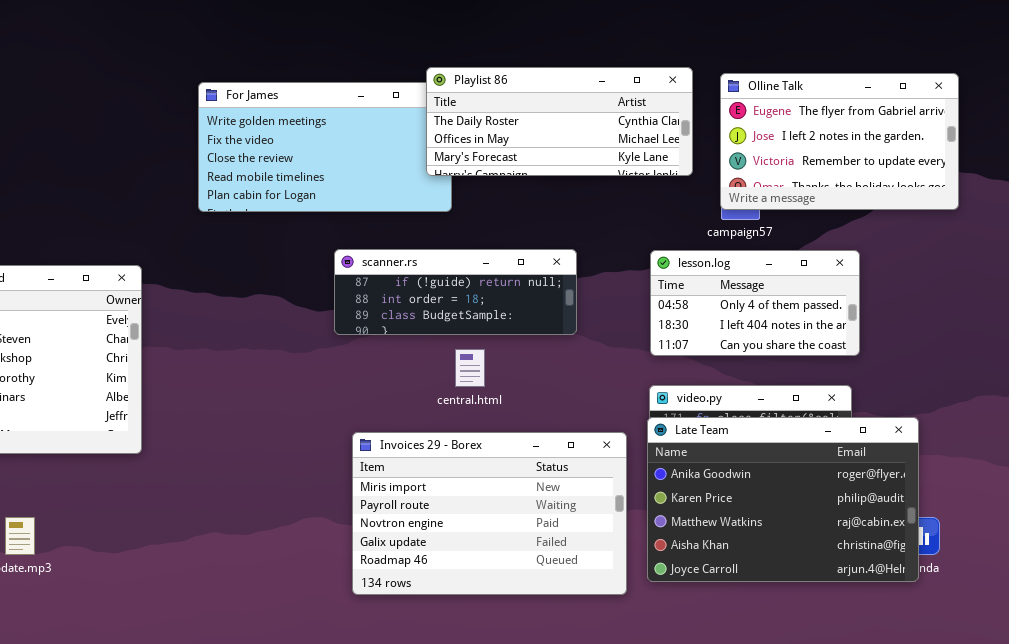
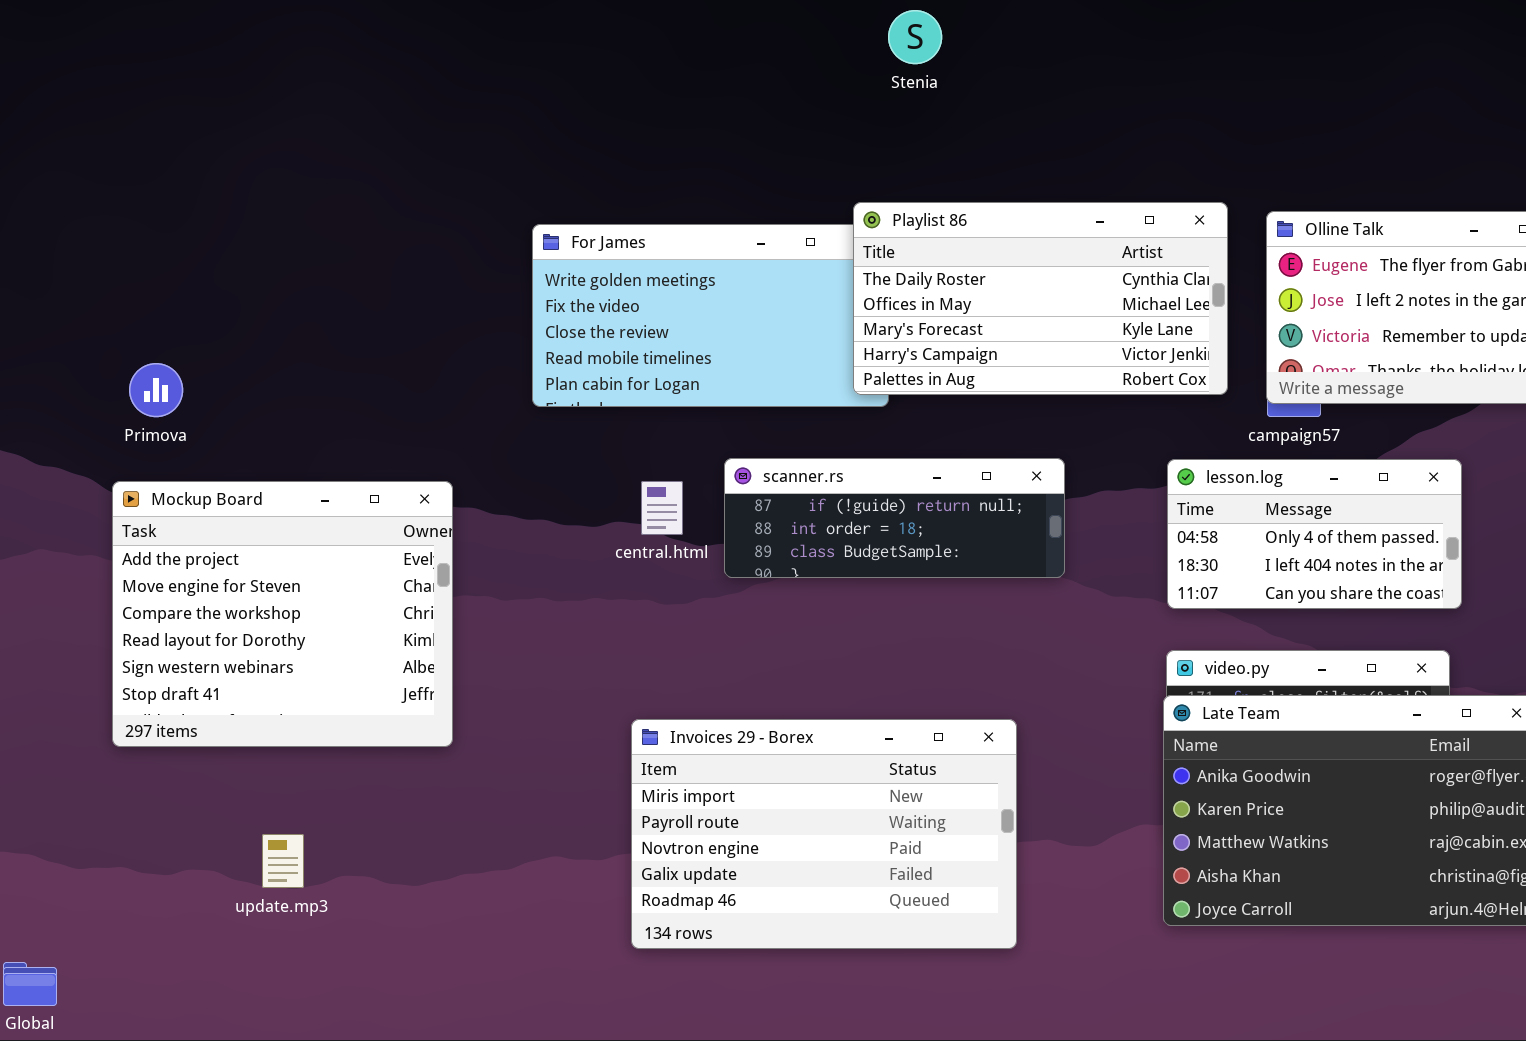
Playlist 86: [426,67,693,176] -> [853,202,1228,395], resized
central.html: [455,349,485,387] -> [641,481,683,535], moved
Invoices 29 - Borex: [352,432,627,595] -> [631,719,1017,949], moved

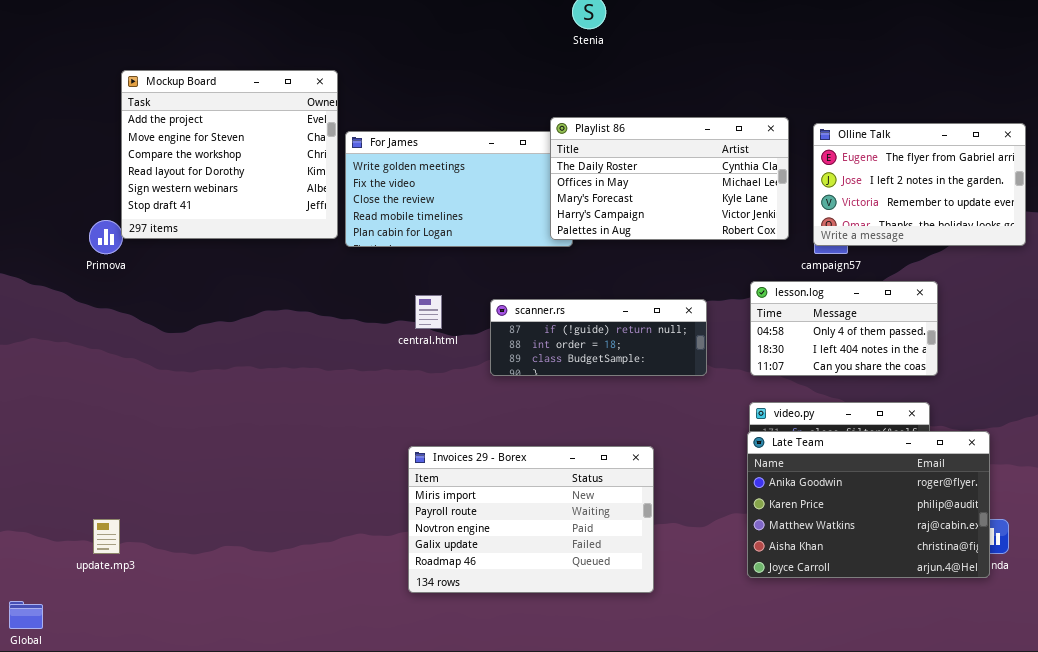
scanner.rs: [724,458,1065,578] -> [490,299,707,376], moved
Mockup Board: [112,481,453,747] -> [121,70,338,239], moved
update.mp3: [262,834,304,888] -> [93,519,120,554], moved

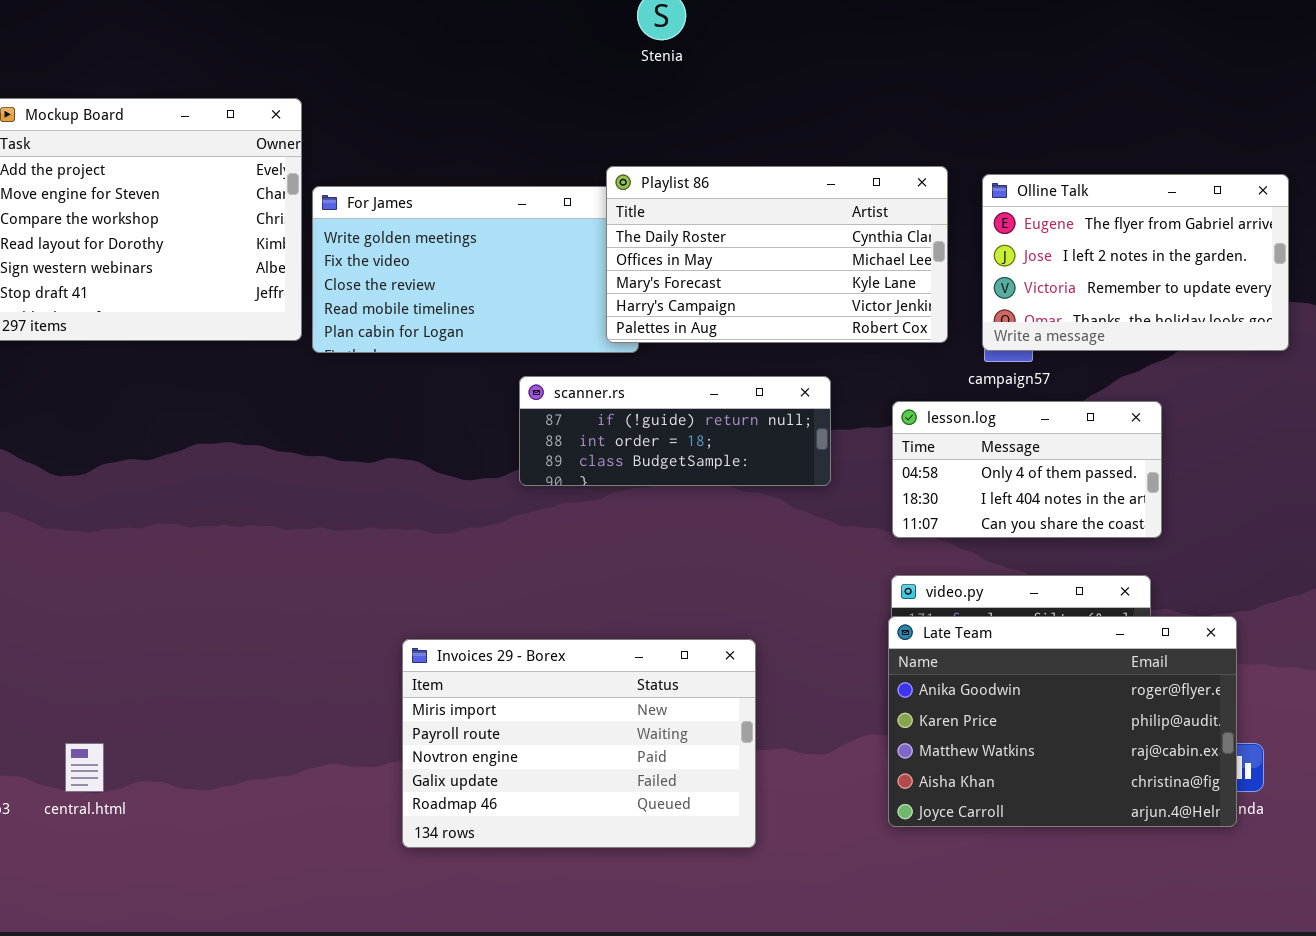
central.html: [415,295,442,329] -> [65,743,104,792], moved
scanner.rs: [490,299,707,376] -> [519,376,831,486], moved

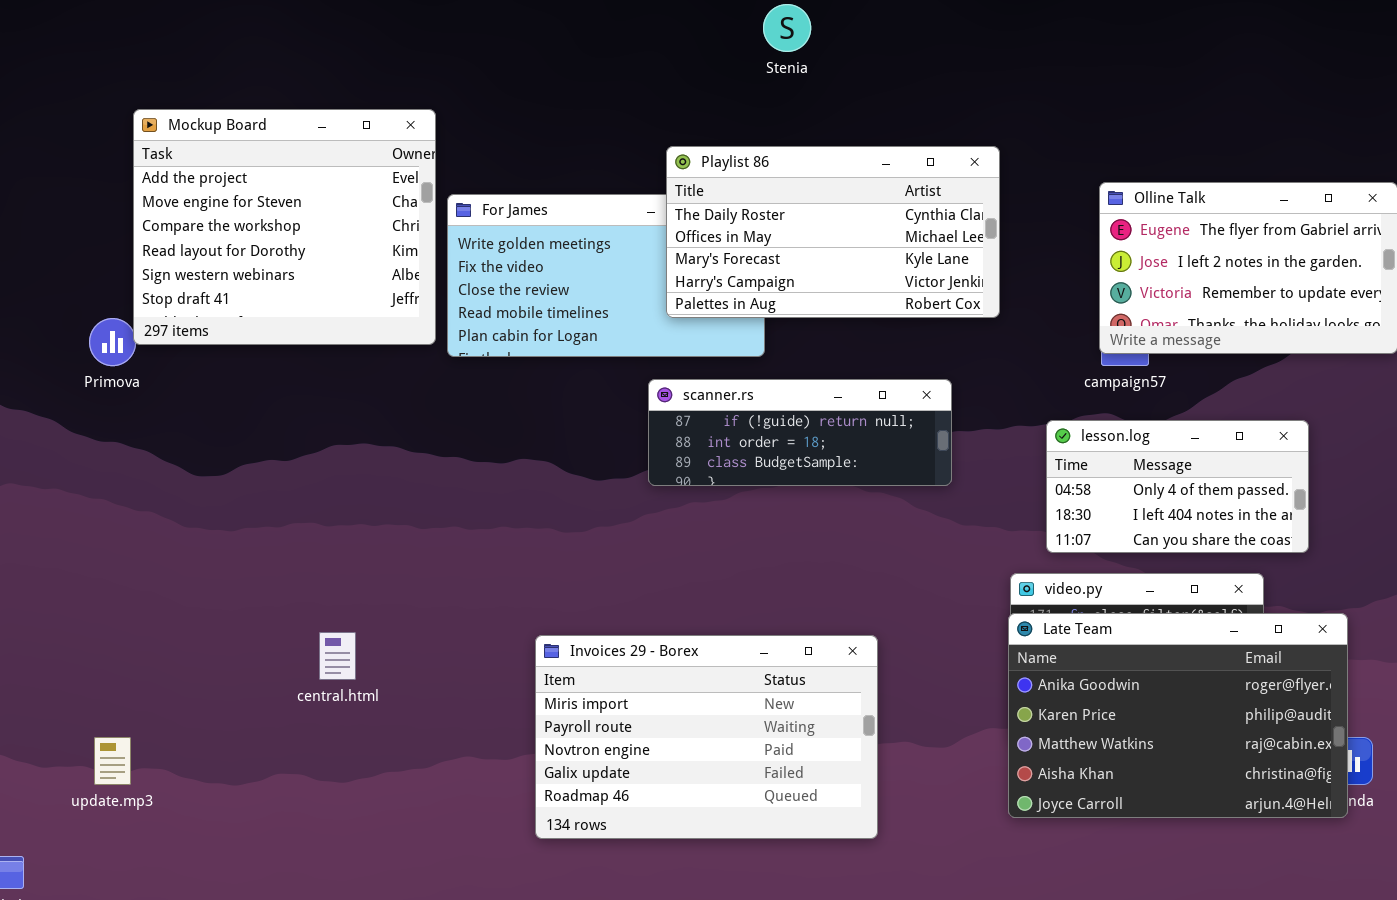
Playlist 86: [606,166,948,343] -> [666,146,1000,318], moved
lesson.log: [892,401,1162,538] -> [1046,420,1309,553], moved
central.html: [65,743,104,792] -> [319,632,356,680], moved

